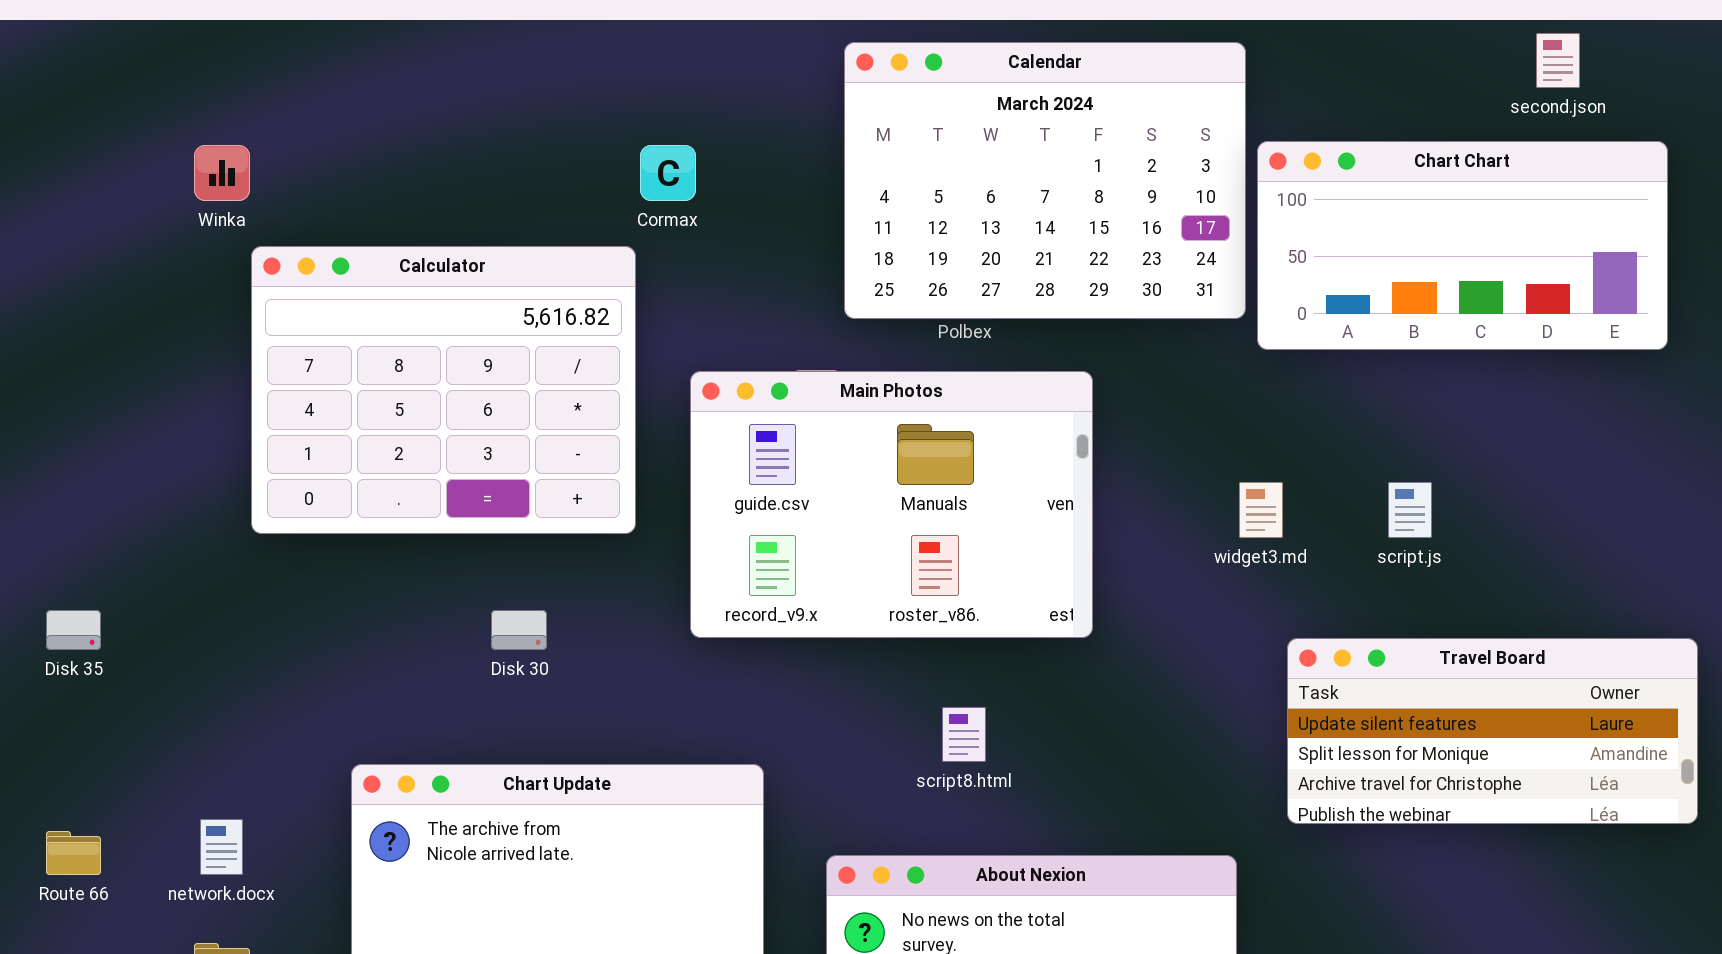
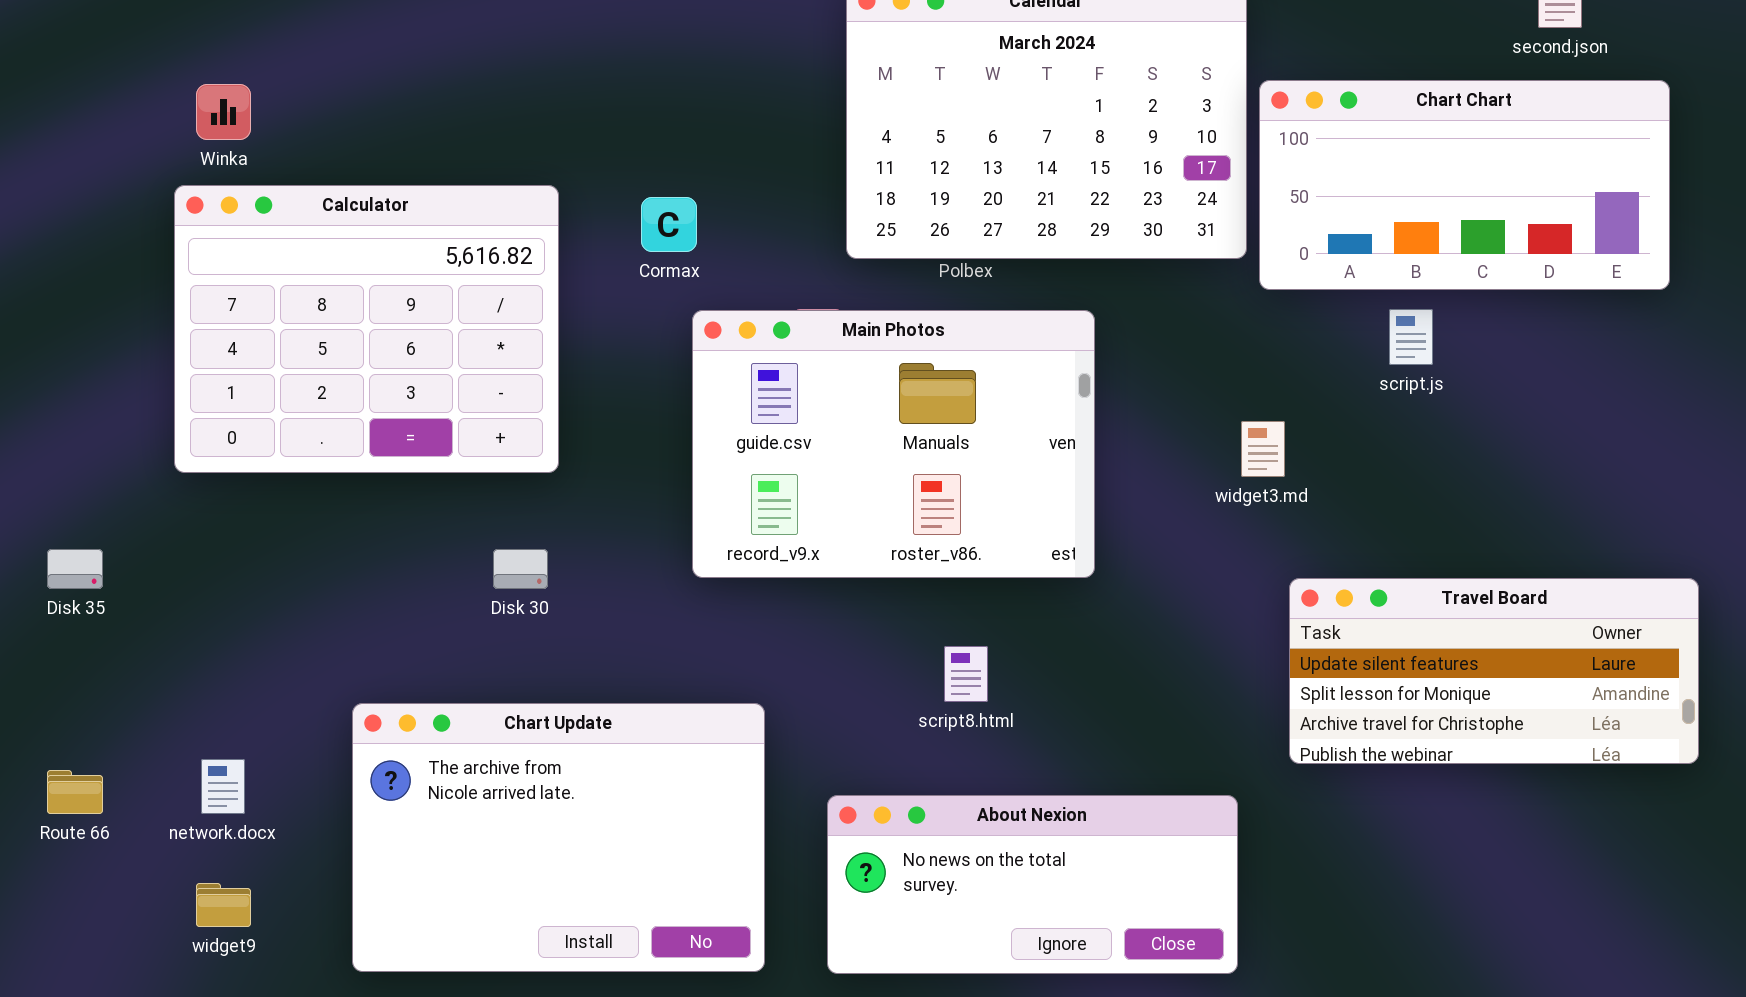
Cormax: [640,145,696,201] -> [641,197,697,252], moved
Calculator: [251,246,636,534] -> [174,185,559,473], moved
script.js: [1388,482,1432,538] -> [1389,309,1433,365], moved

